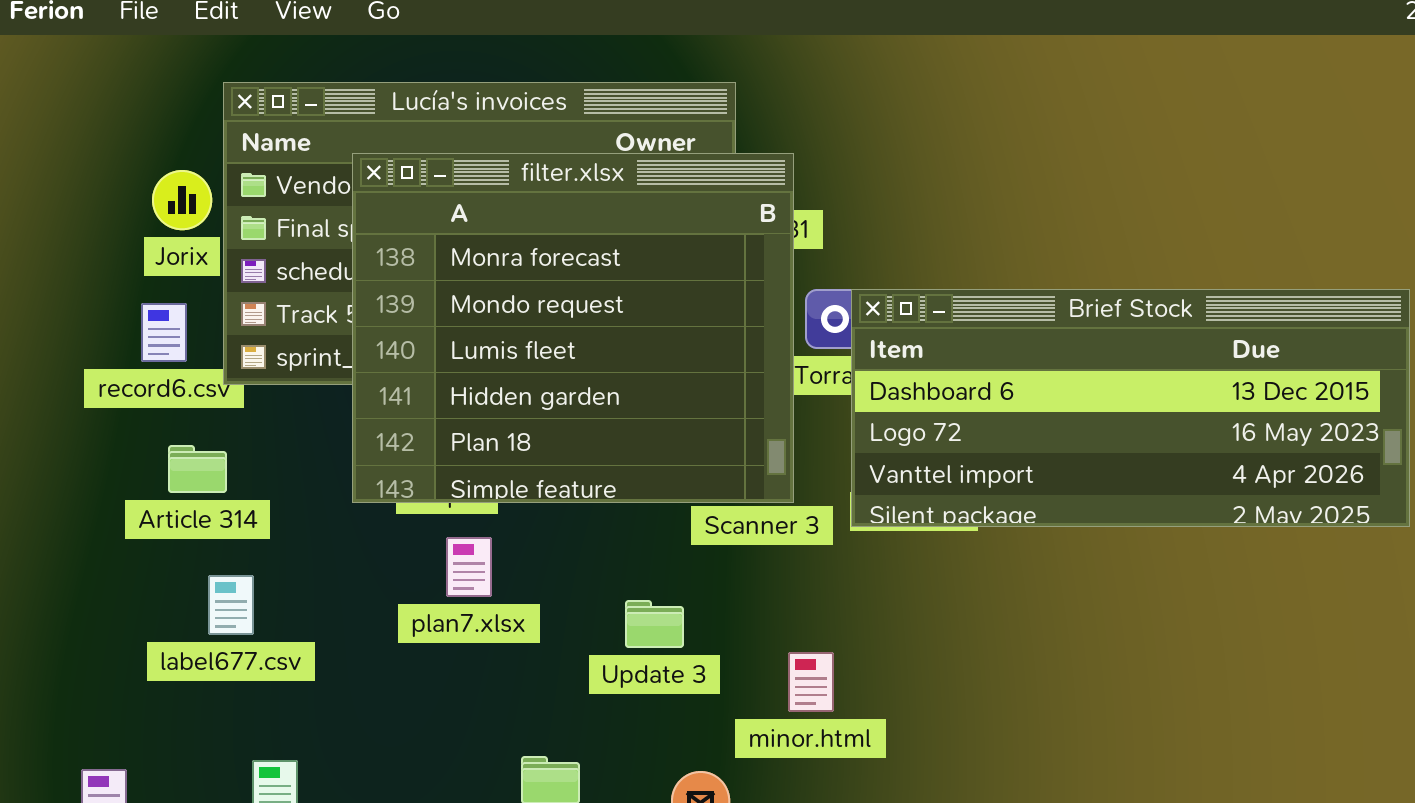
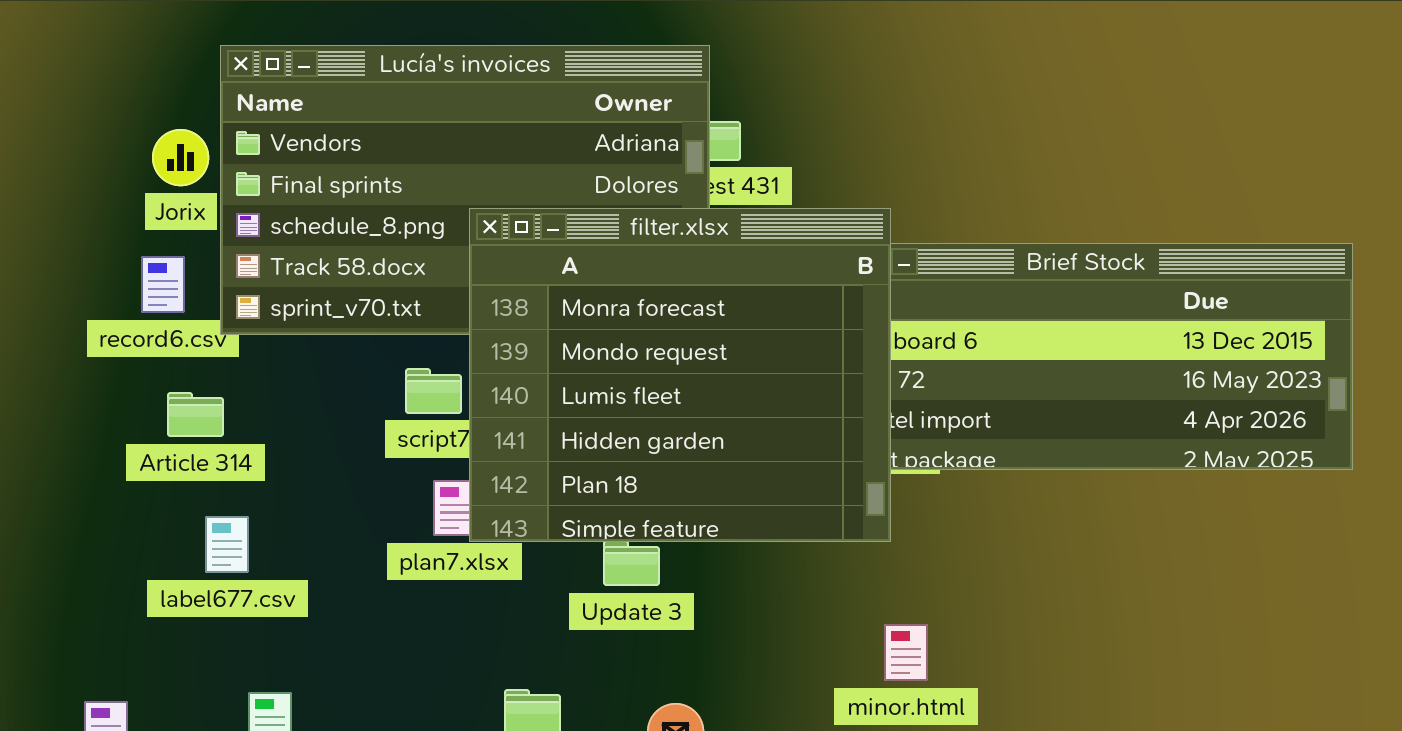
filter.xlsx: [352,153,794,503] -> [469,208,891,542], moved
minor.html: [788,652,834,712] -> [884,624,928,681], moved

